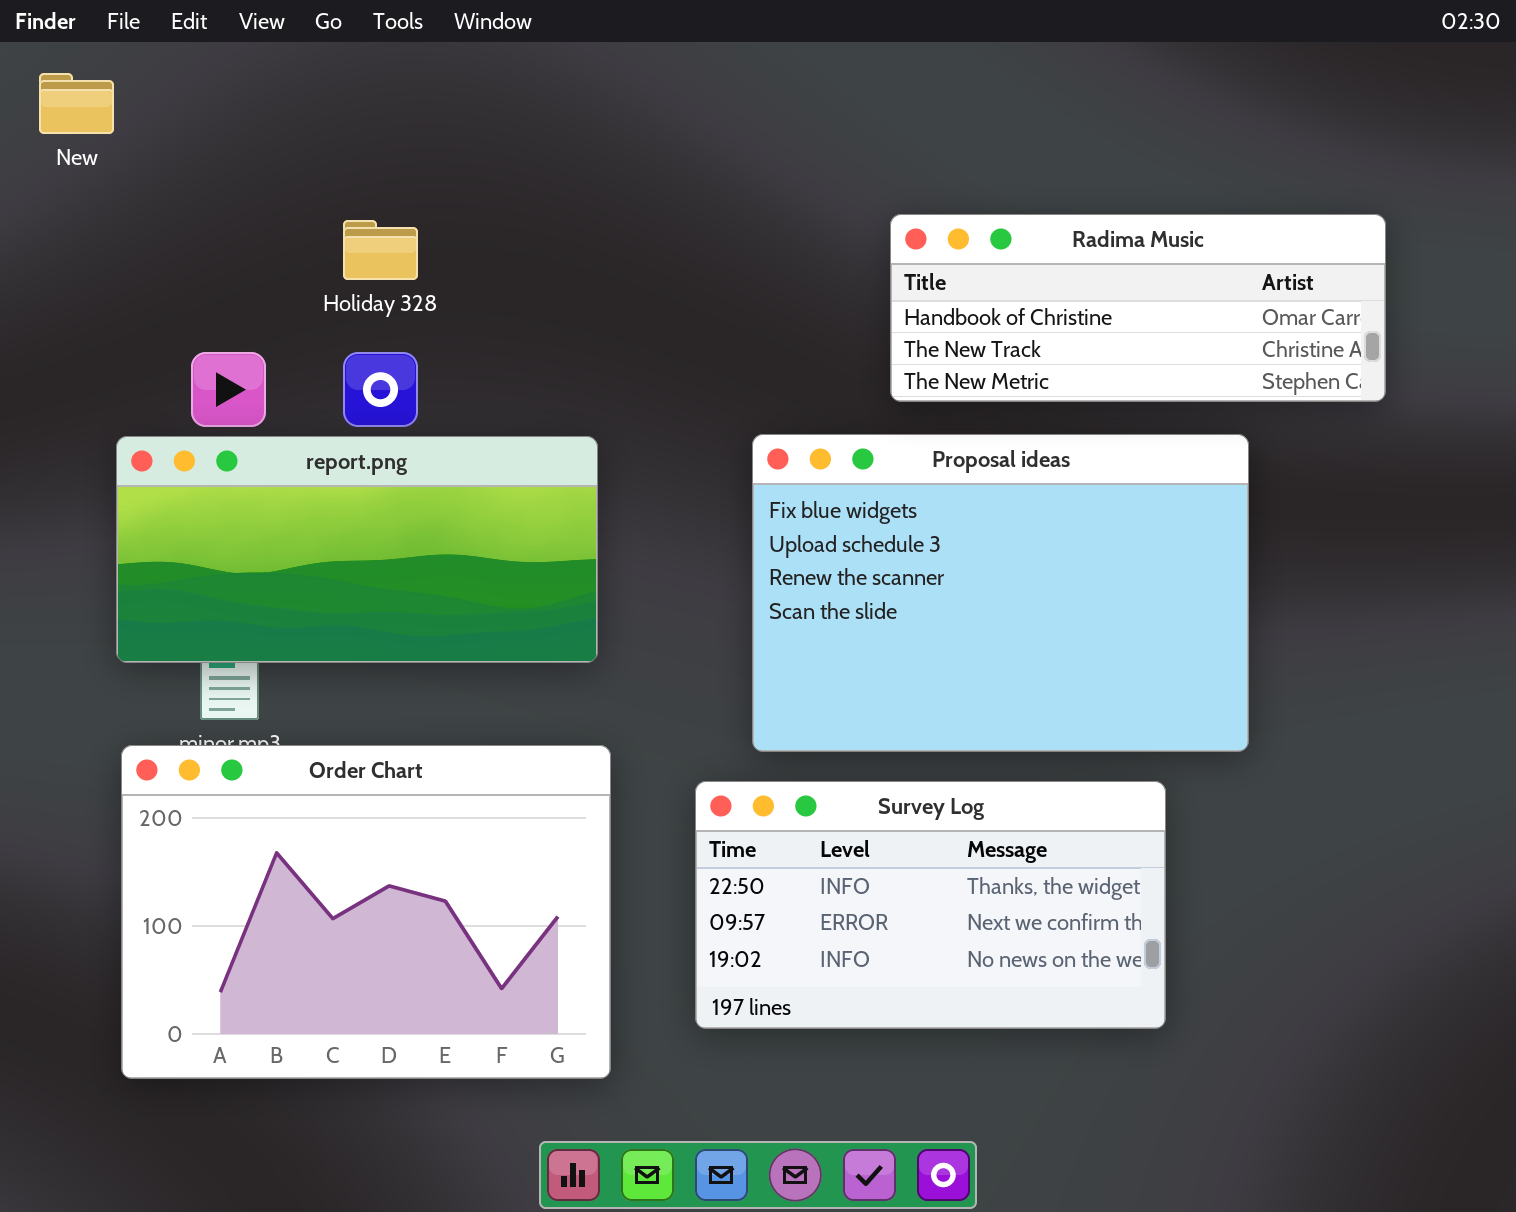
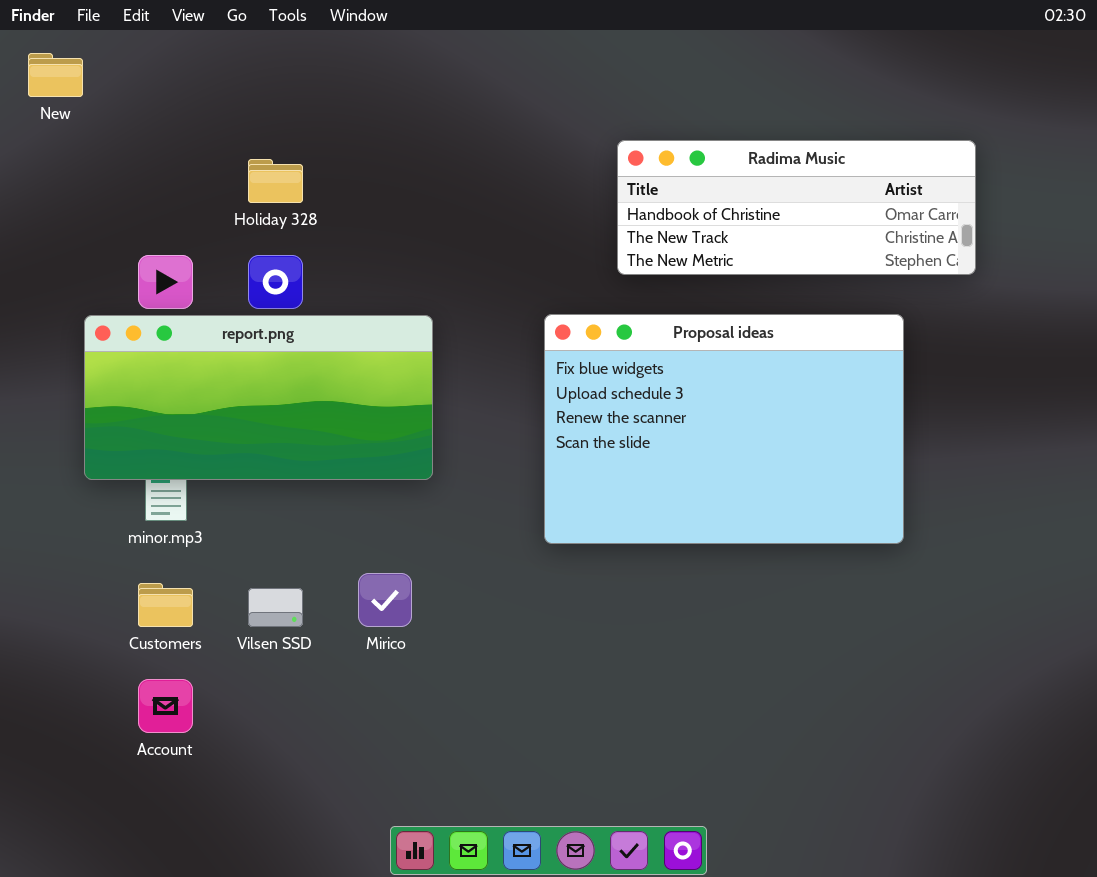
Radima Music: [890,214,1386,402] -> [617,140,976,275], moved
Order Chart: [121,745,611,1079] -> none, closed
Survey Log: [695,781,1166,1029] -> none, closed

